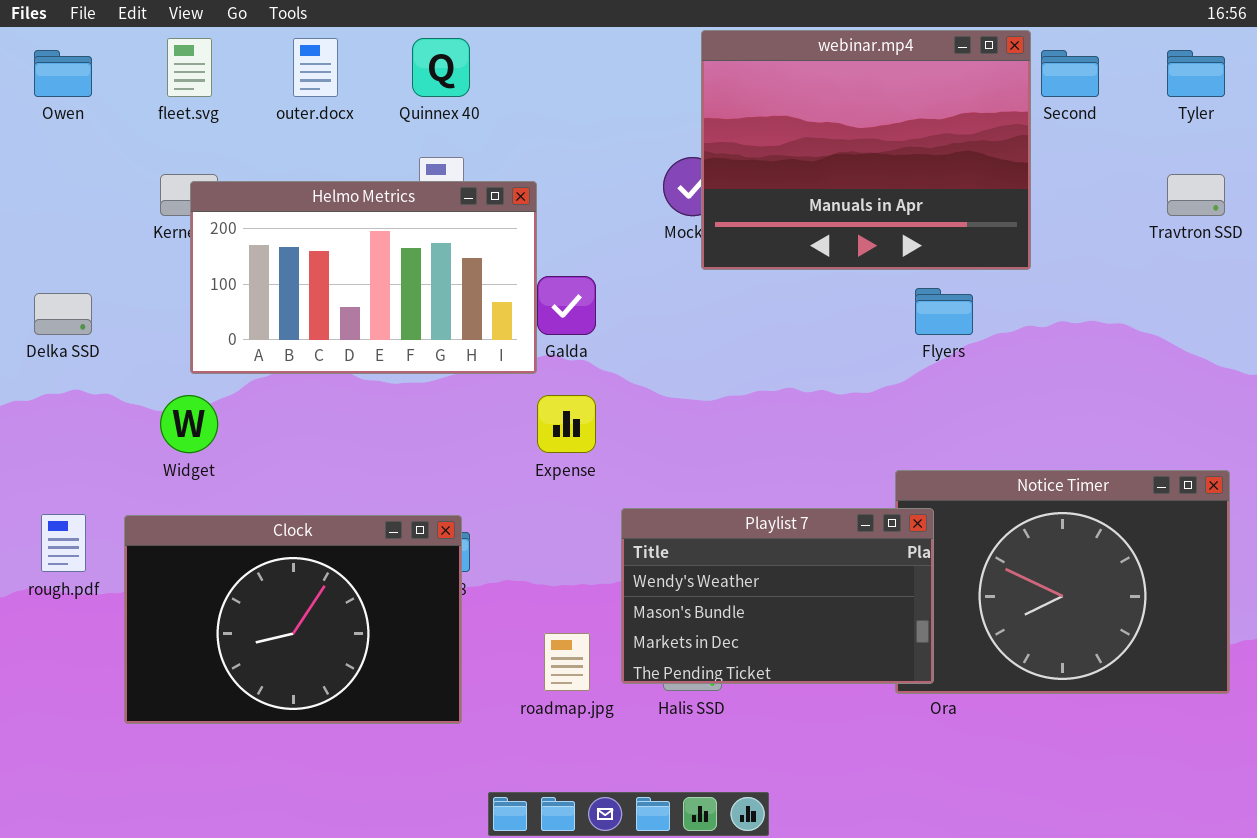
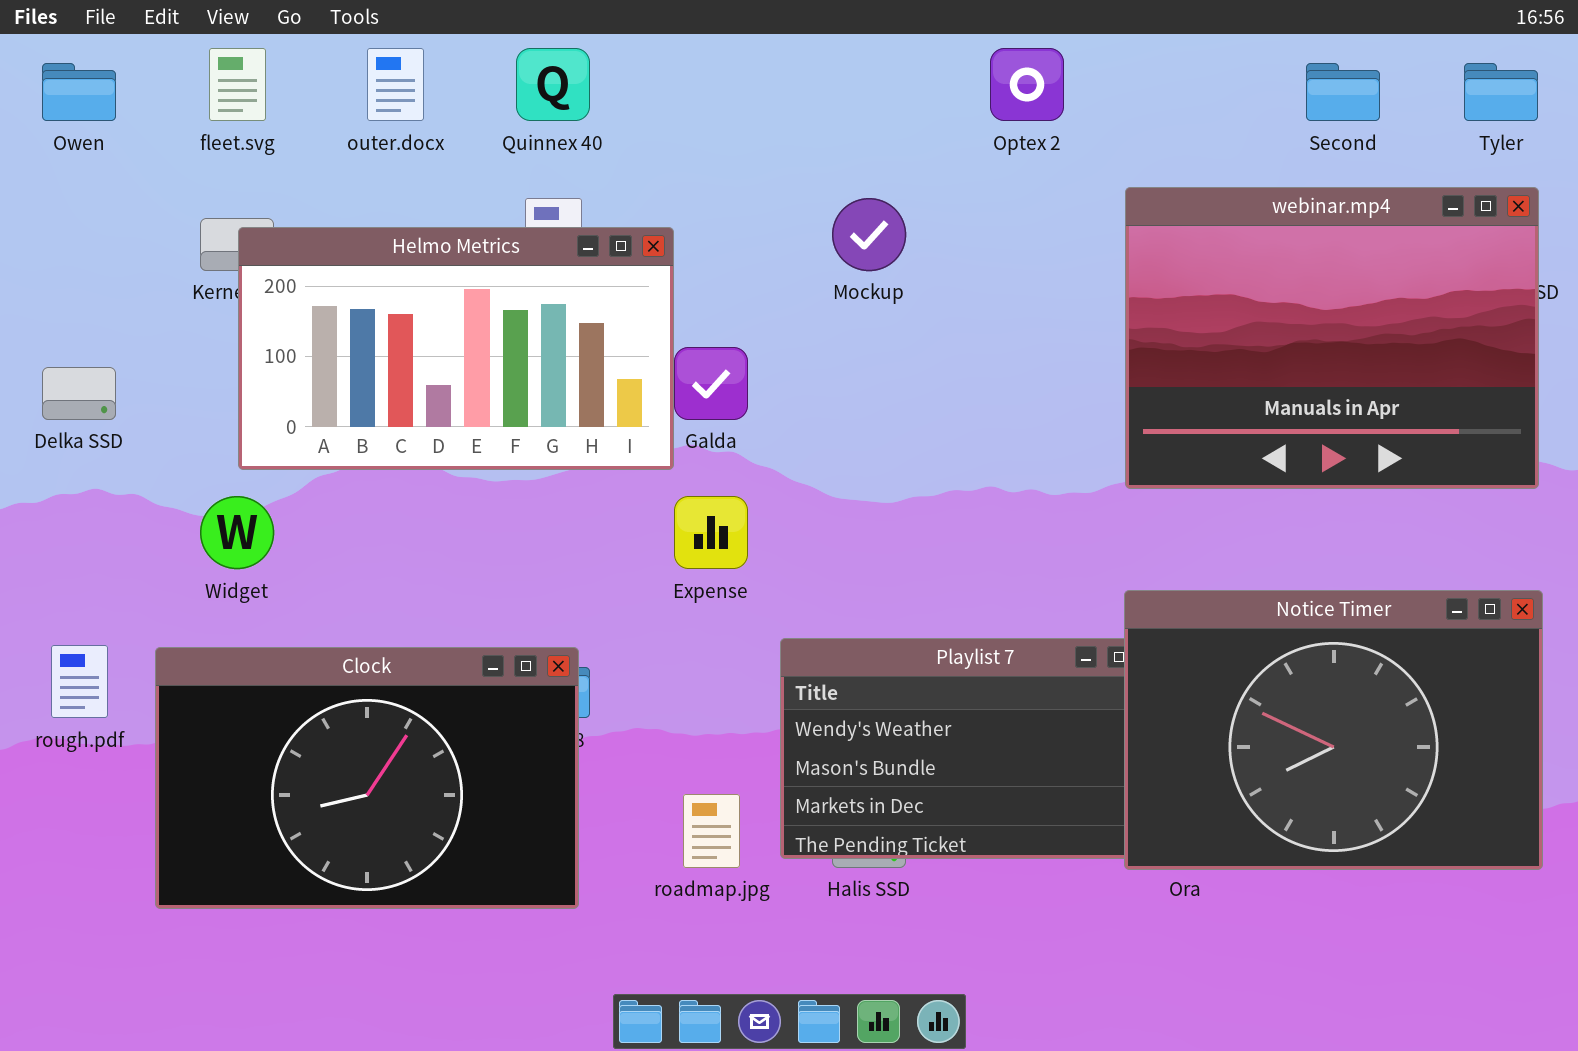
webinar.mp4: [701,30,1031,270] -> [1125,187,1539,489], moved
Notice Timer: [895,470,1230,694] -> [1124,590,1543,870], raised

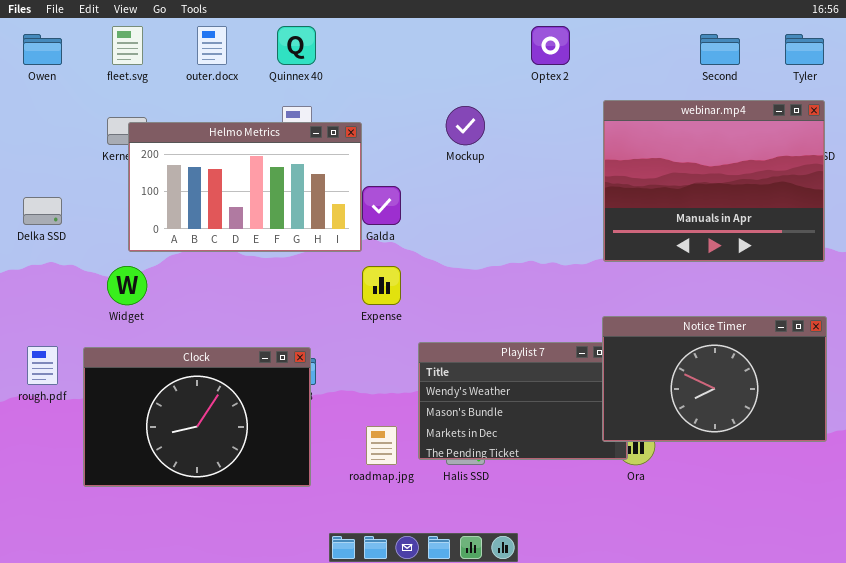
Notice Timer: [1124,590,1543,870] -> [602,316,827,442], resized

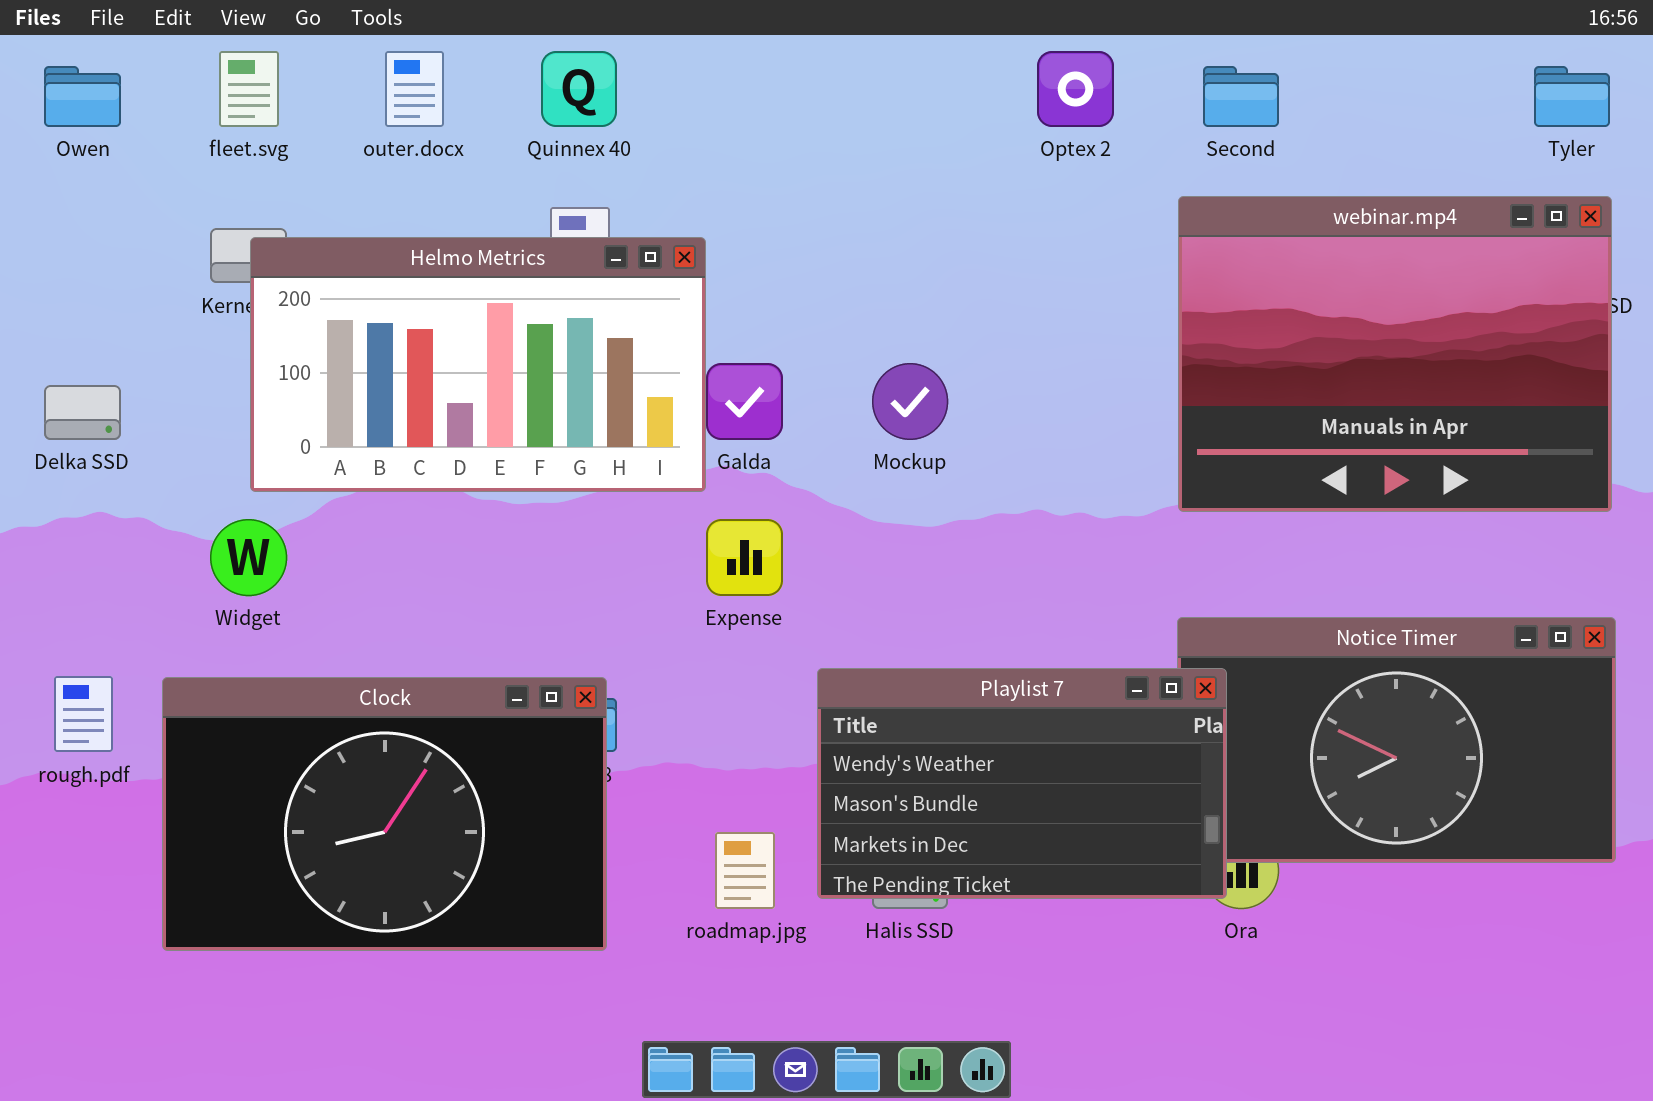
Second: [700,34,740,65] -> [1203,66,1279,127], moved
Mockup: [446,106,485,145] -> [872,363,948,440], moved
Playlist 7: [418,342,628,460] -> [817,668,1227,899], raised

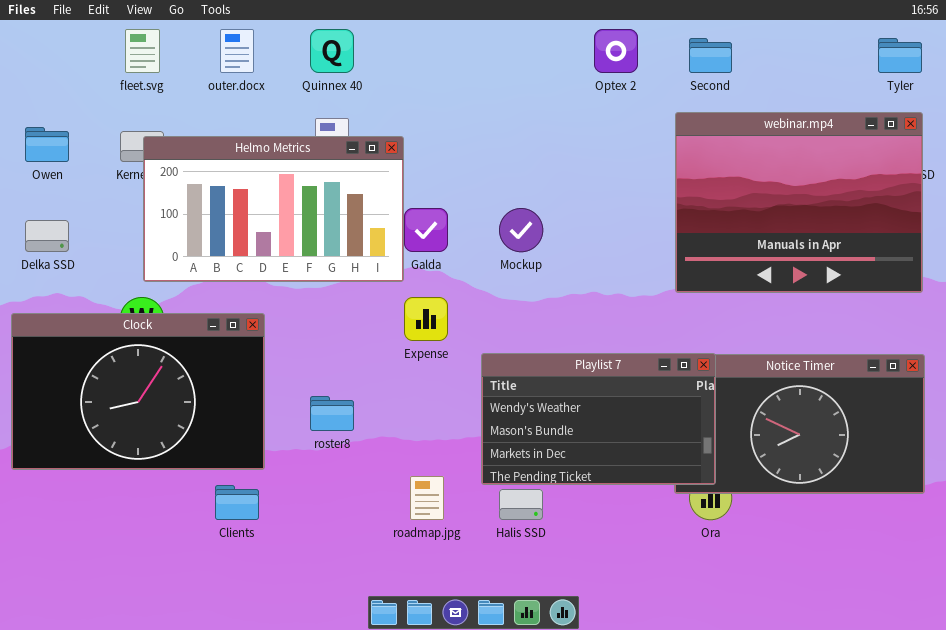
Owen: [44,66,121,127] -> [25,127,69,162], moved
Playlist 7: [817,668,1227,899] -> [481,353,716,485], moved
Clock: [162,677,607,951] -> [11,313,265,470], moved

